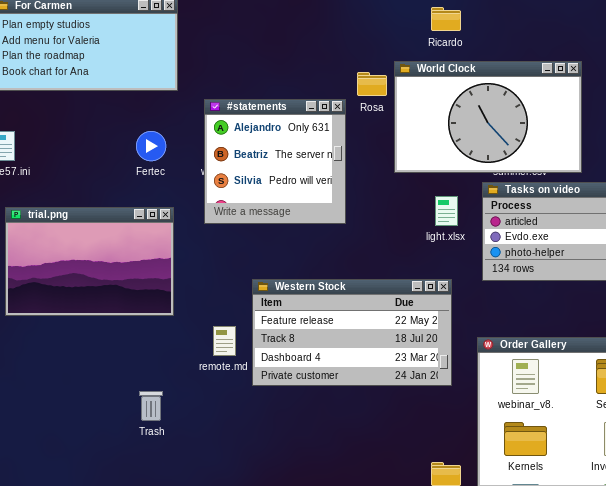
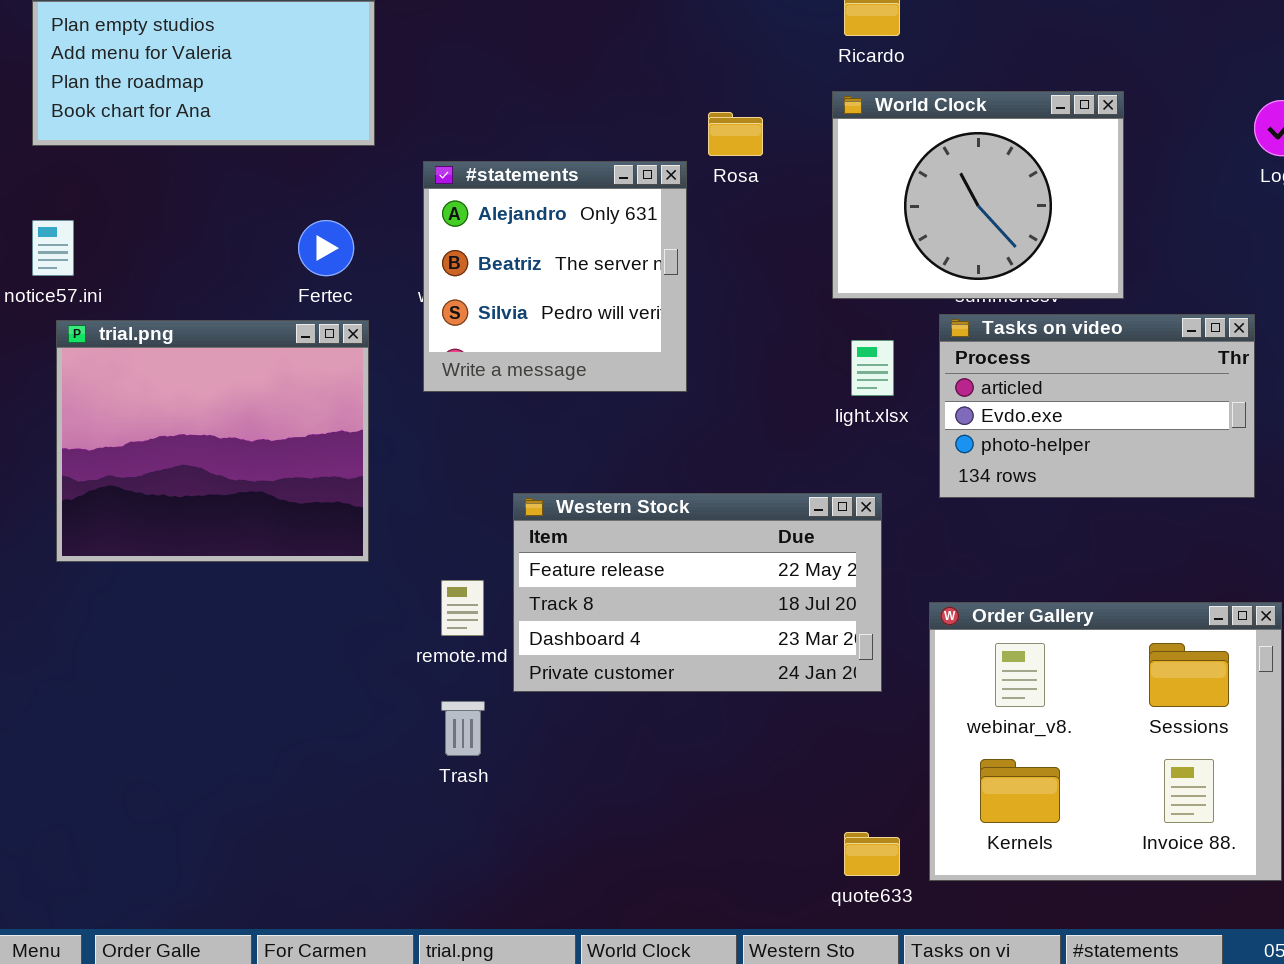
World Clock: [394,61,582,173] -> [832,91,1124,299], resized
trial.png: [5,207,174,316] -> [56,320,369,562], resized
Trash: [139,391,163,421] -> [441,701,485,756], moved

